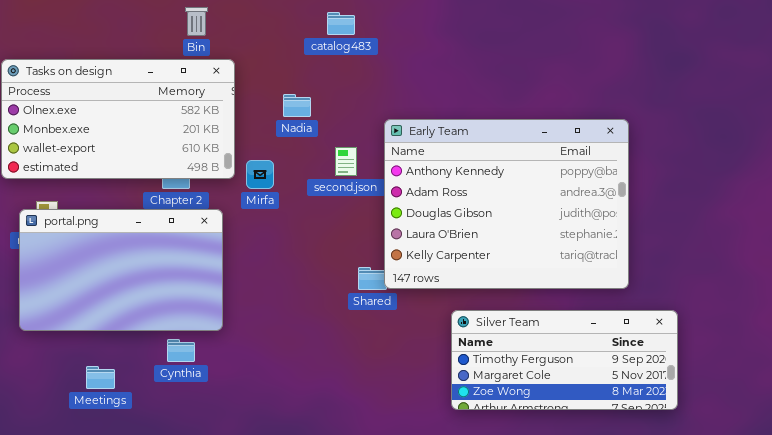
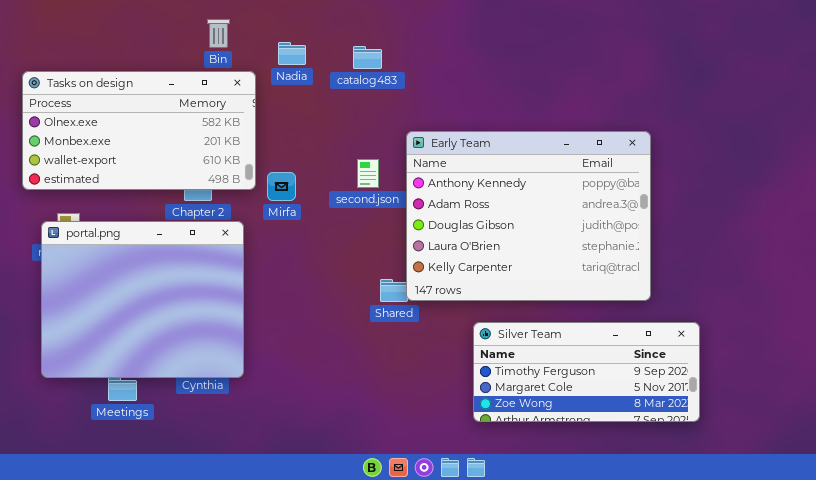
catalog483: [327,12,355,35] -> [353,46,382,69], moved
Nadia: [283,94,311,117] -> [278,42,306,65], moved
portal.png: [19,209,223,331] -> [41,221,244,378], resized

